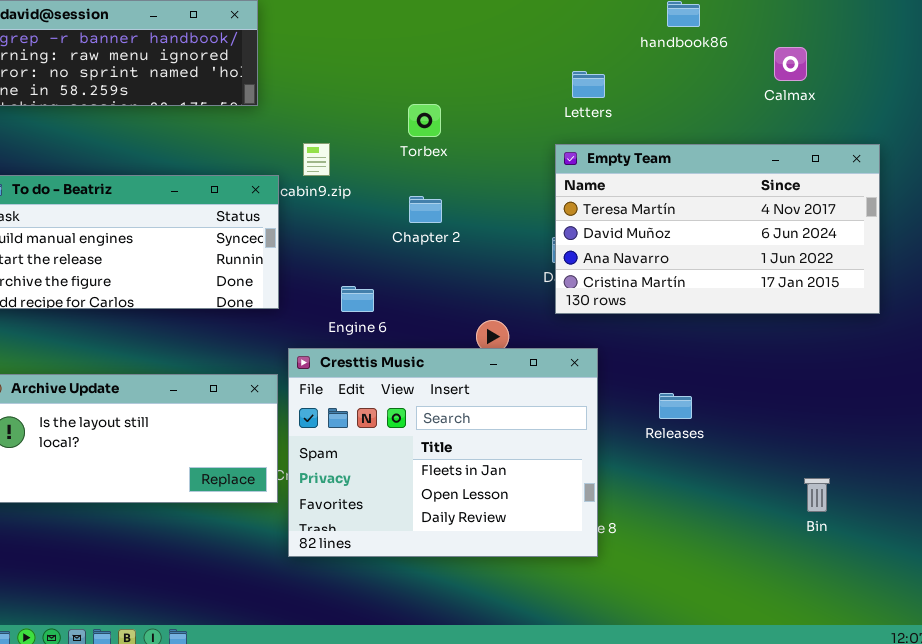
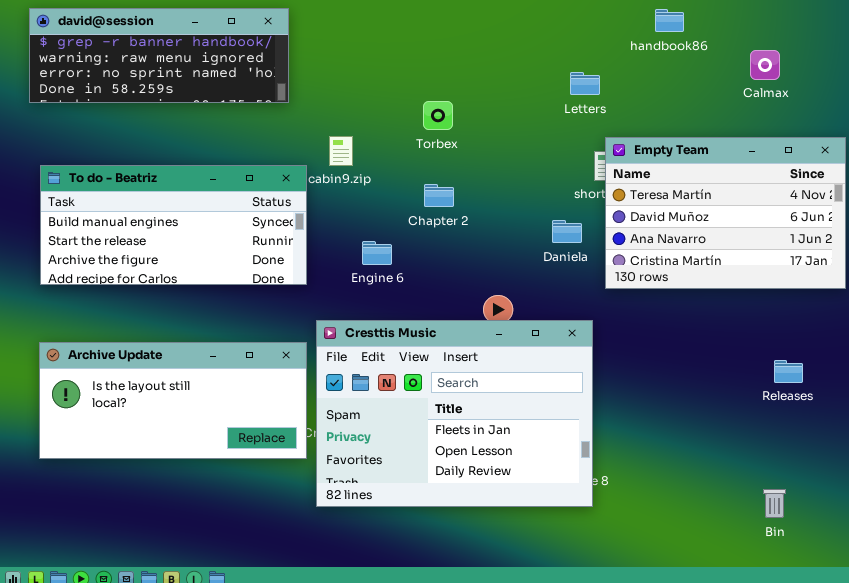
Empty Team: [555,144,880,314] -> [605,137,846,289], resized
Engine 6: [341,286,374,312] -> [362,241,392,265], moved
Releases: [659,393,692,419] -> [774,360,803,383], moved
Bin: [804,478,830,512] -> [763,489,786,518], moved

